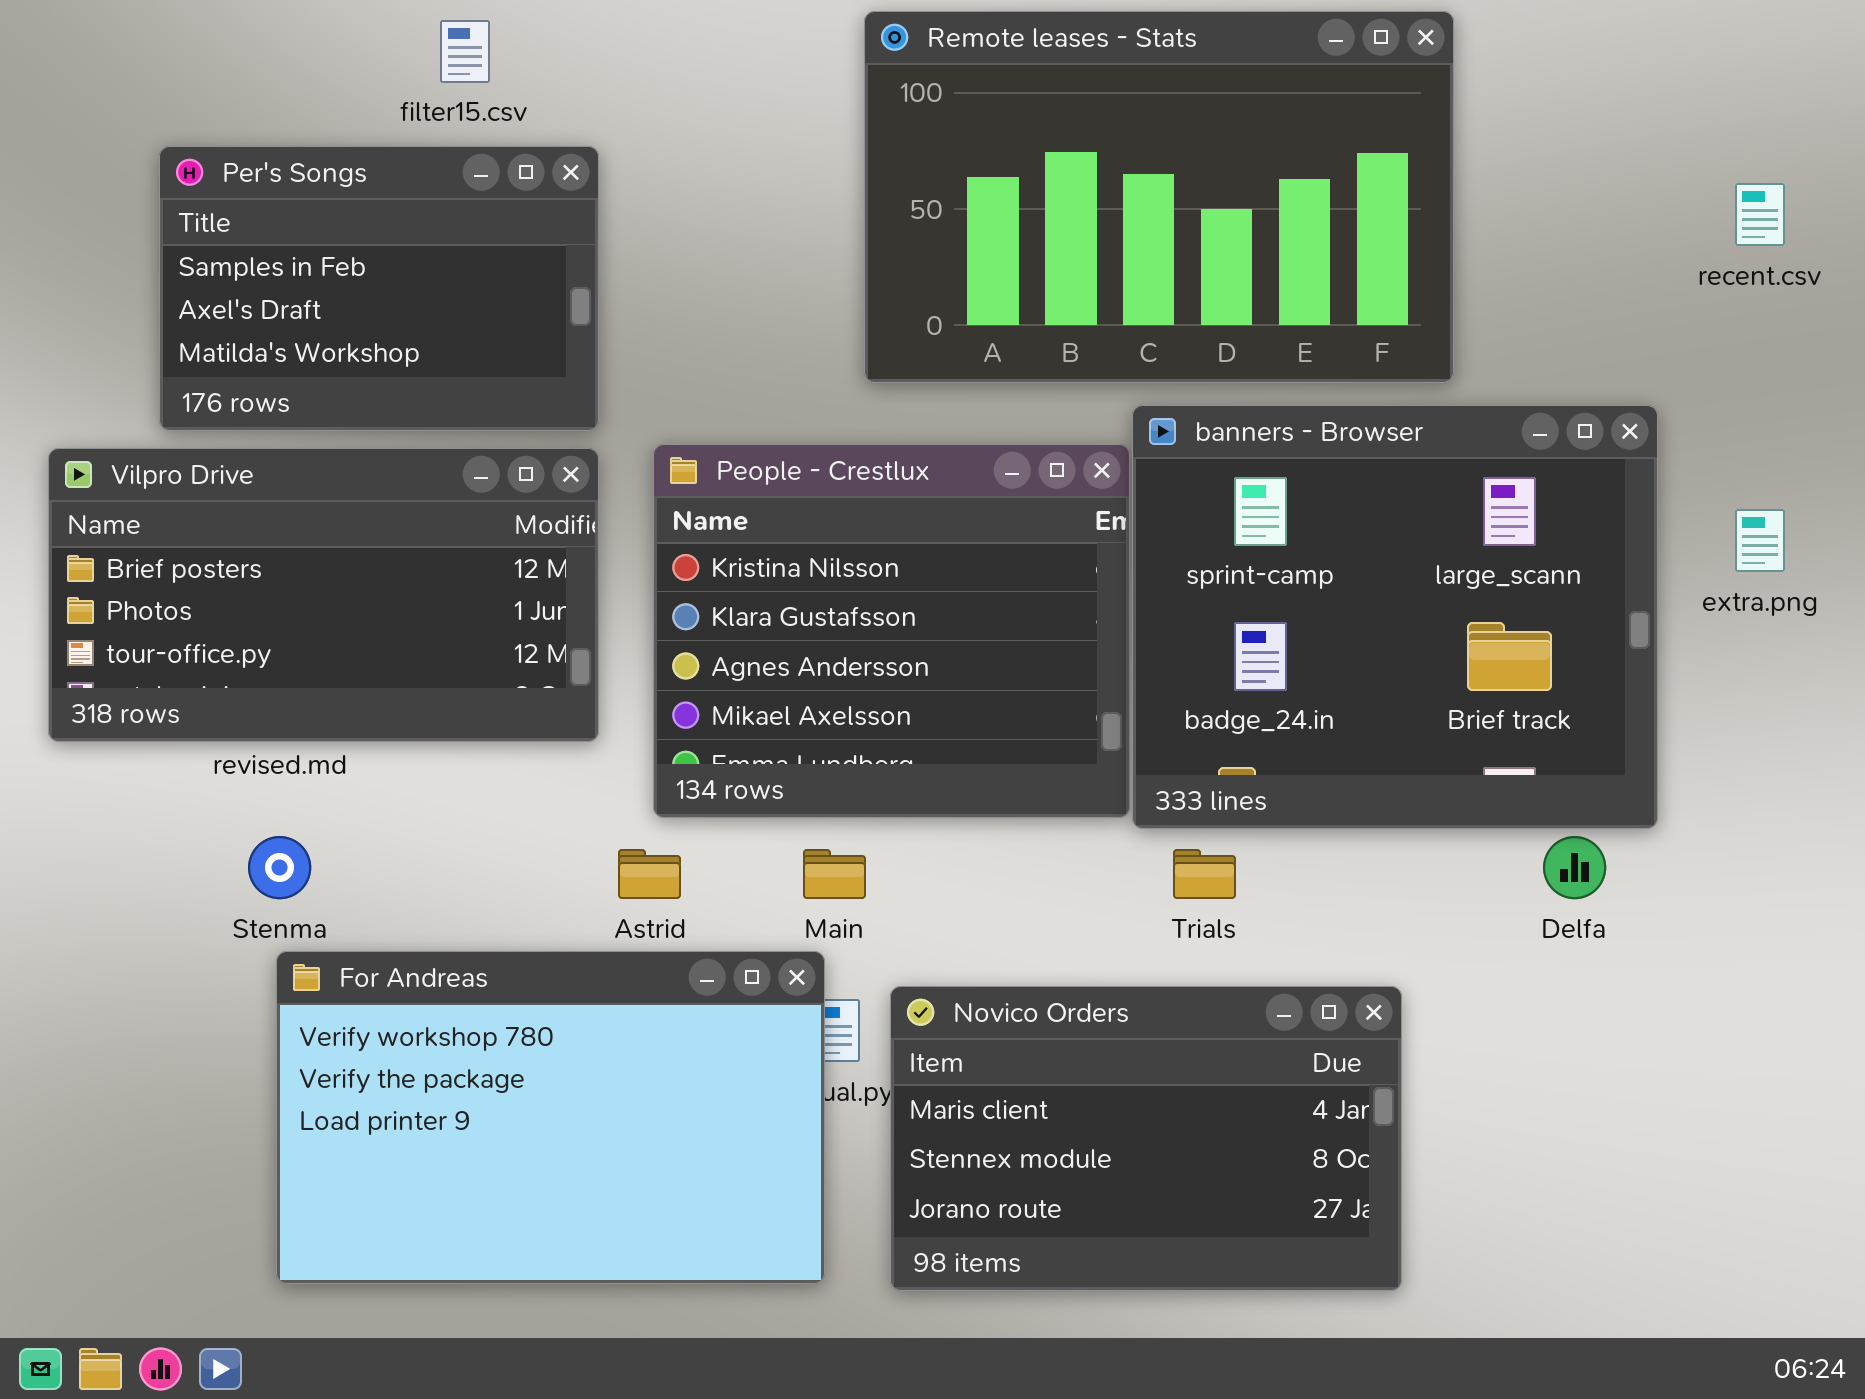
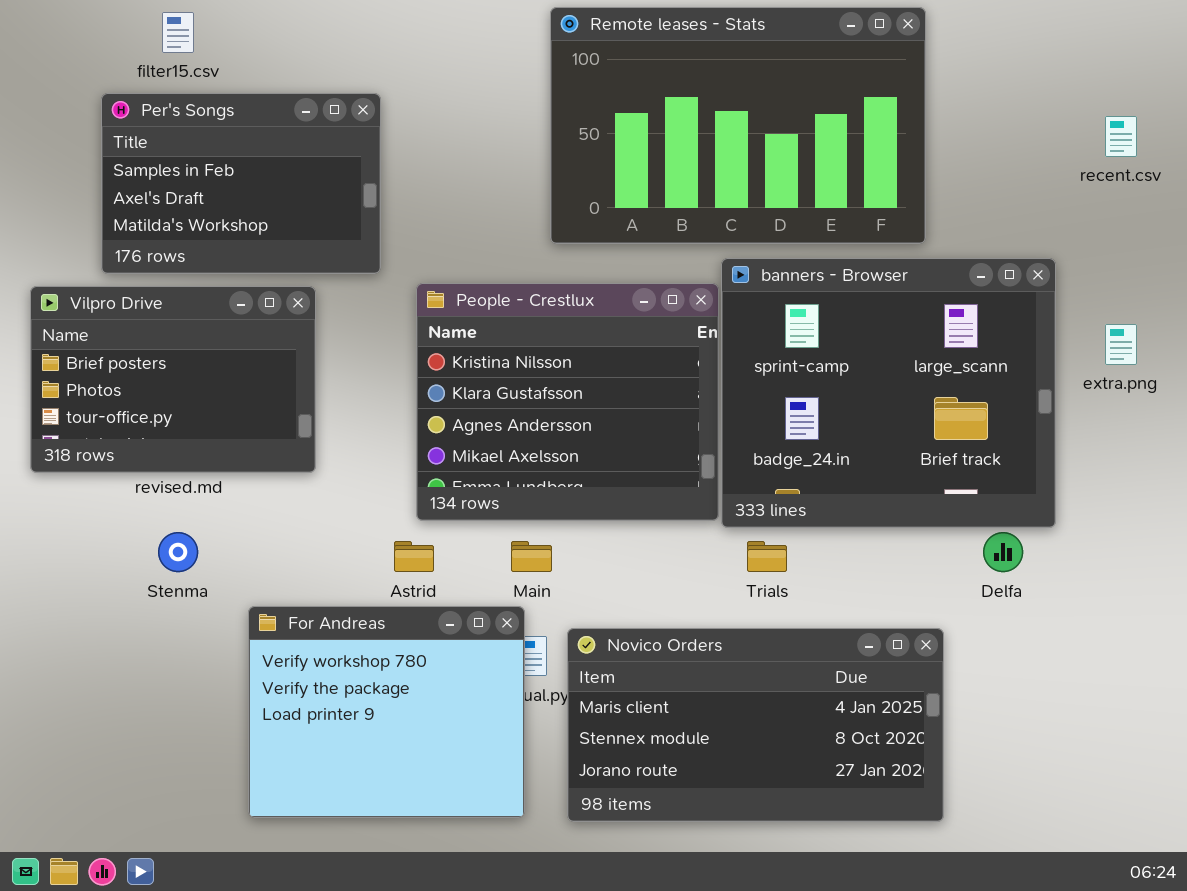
filter15.csv: [440,20,490,83] -> [162,12,194,53], moved
Vilpro Drive: [48,448,599,742] -> [30,286,316,473], resized
For Andreas: [276,951,825,1284] -> [248,606,525,818], resized
Novico Orders: [890,986,1402,1291] -> [567,628,944,822], resized

